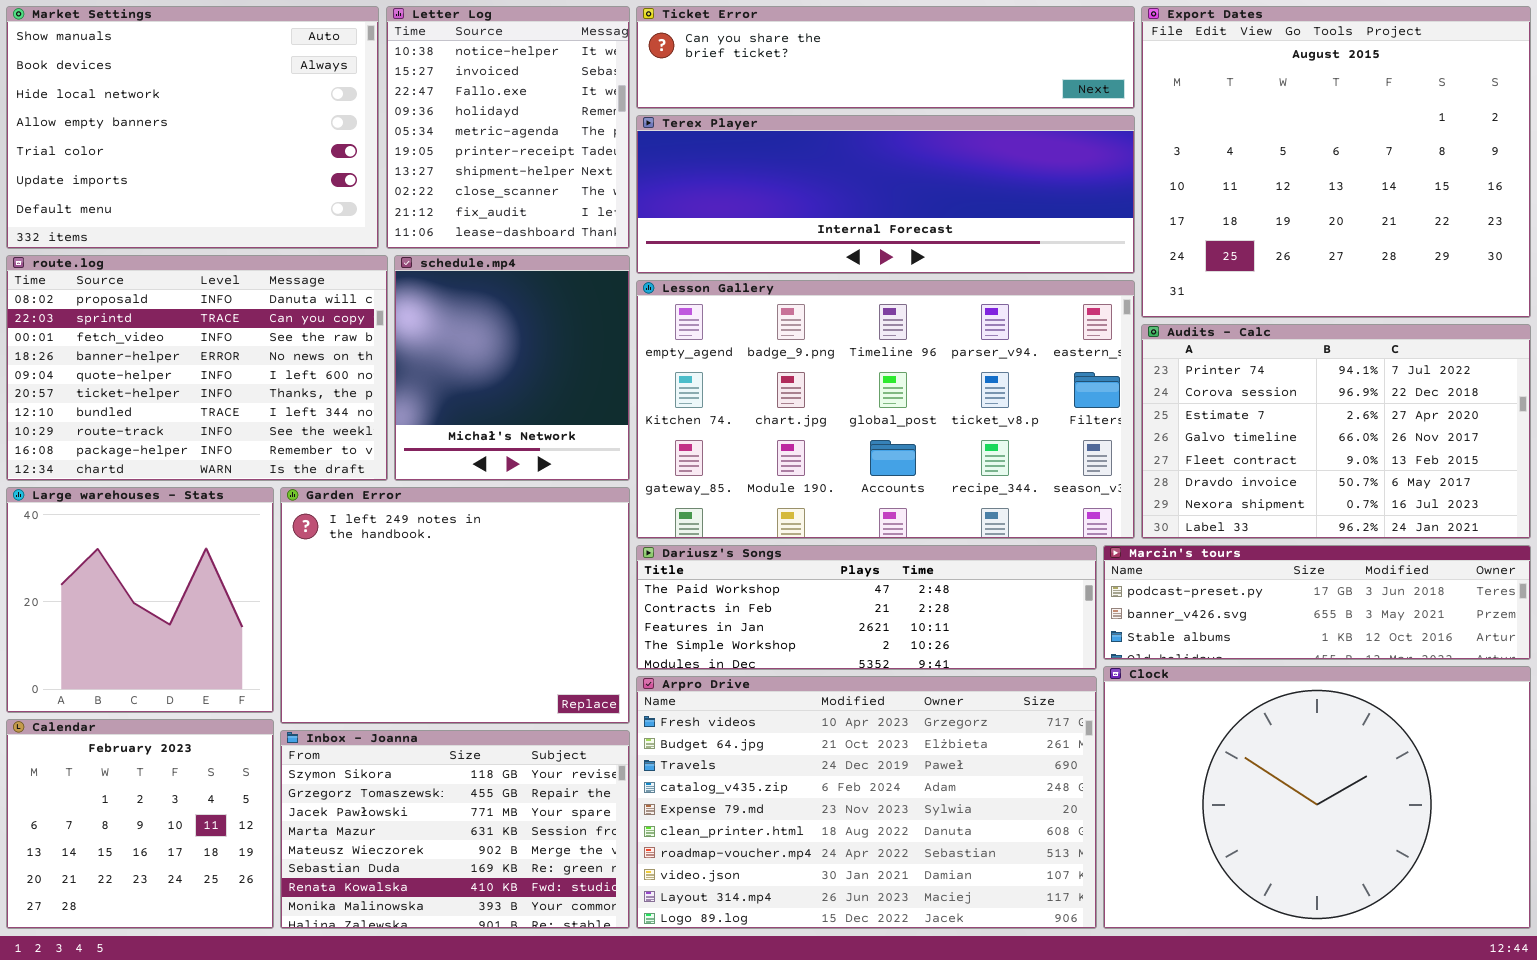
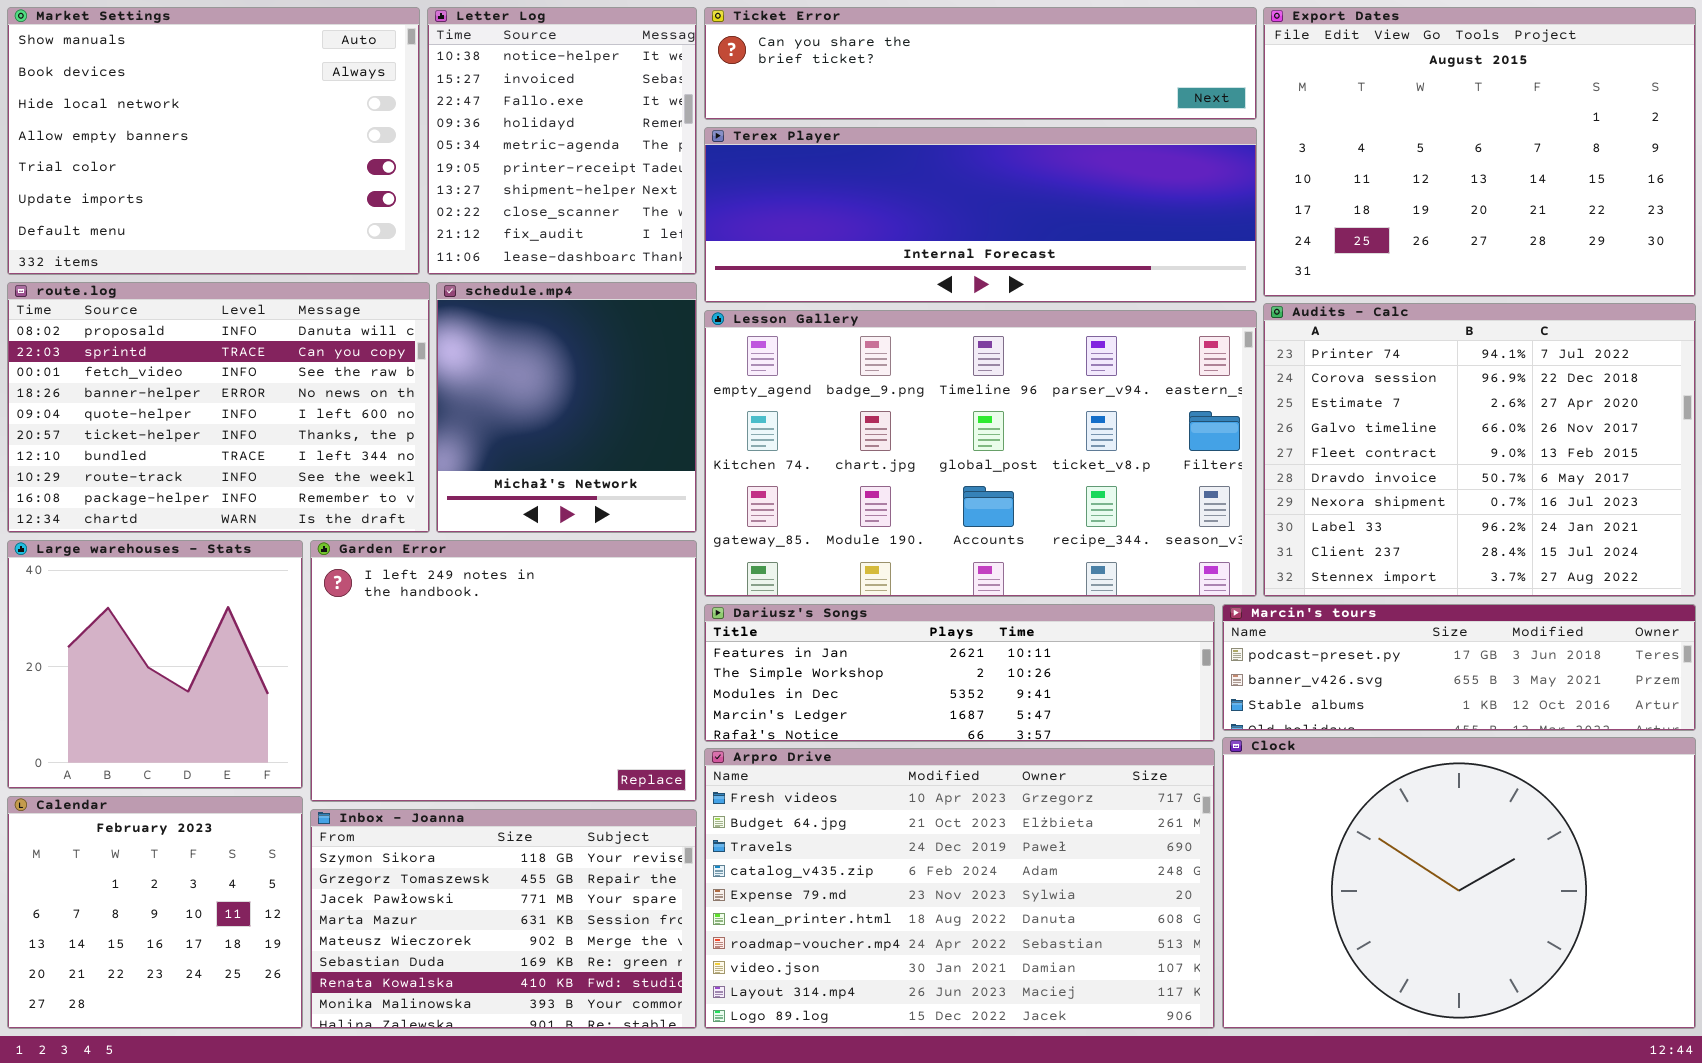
Export Dates: [1141,6,1531,318] -> [1263,7,1696,297], resized
Audits - Calc: [1141,324,1531,539] -> [1263,303,1696,597], resized
Dariusz's Songs: [636,545,1097,670] -> [704,604,1215,742], scrolled down 2 rows

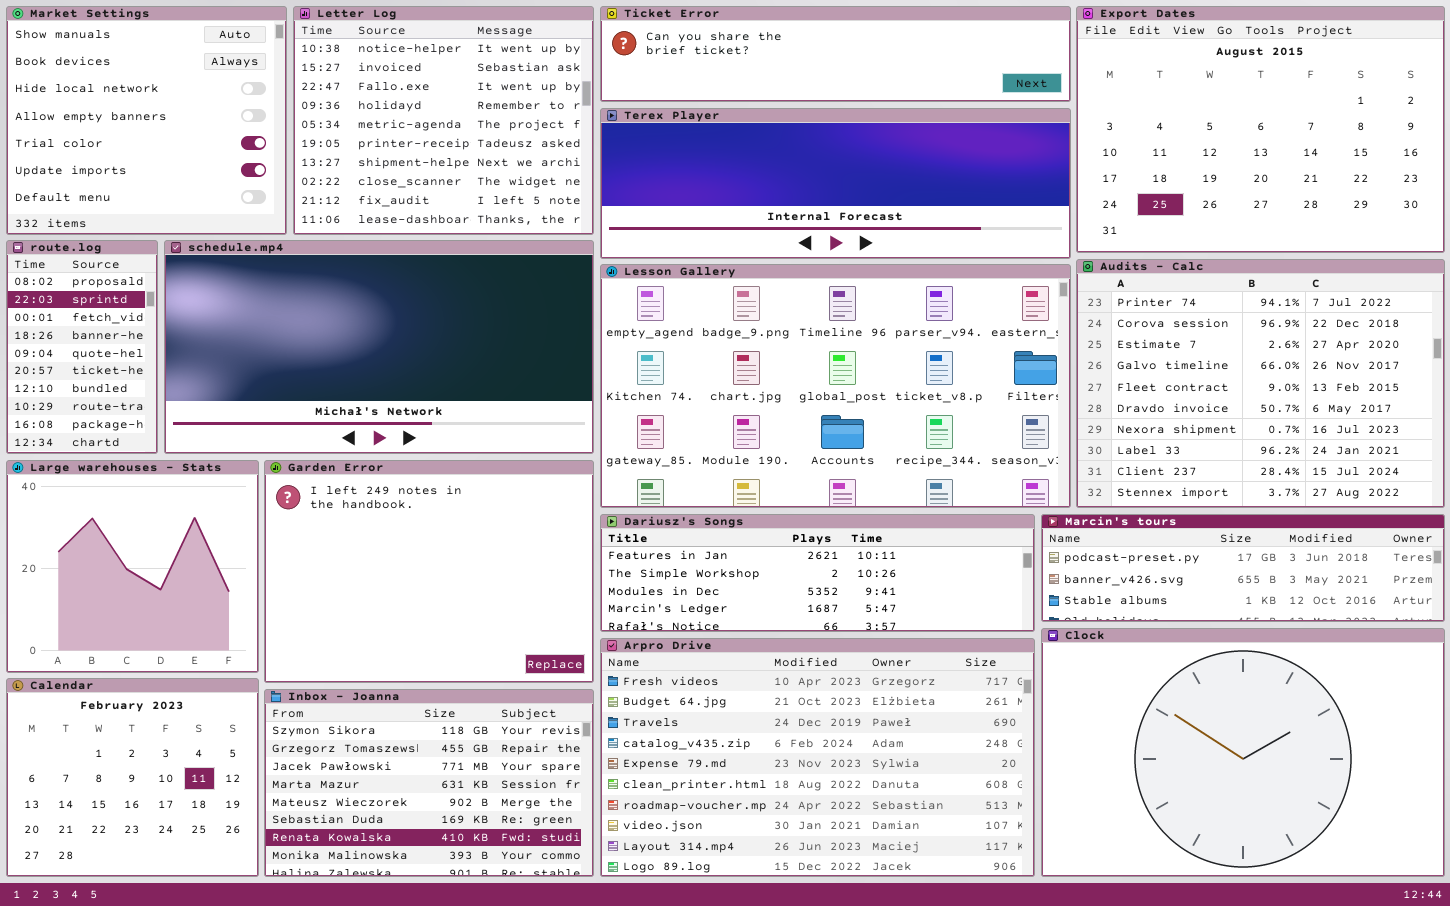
Market Settings: [7,7,420,275] -> [6,6,287,235], resized
Letter Log: [427,7,697,275] -> [293,6,594,235], resized
route.log: [7,282,430,533] -> [6,240,158,454], resized
schedule.mp4: [436,282,697,533] -> [164,240,594,454], resized

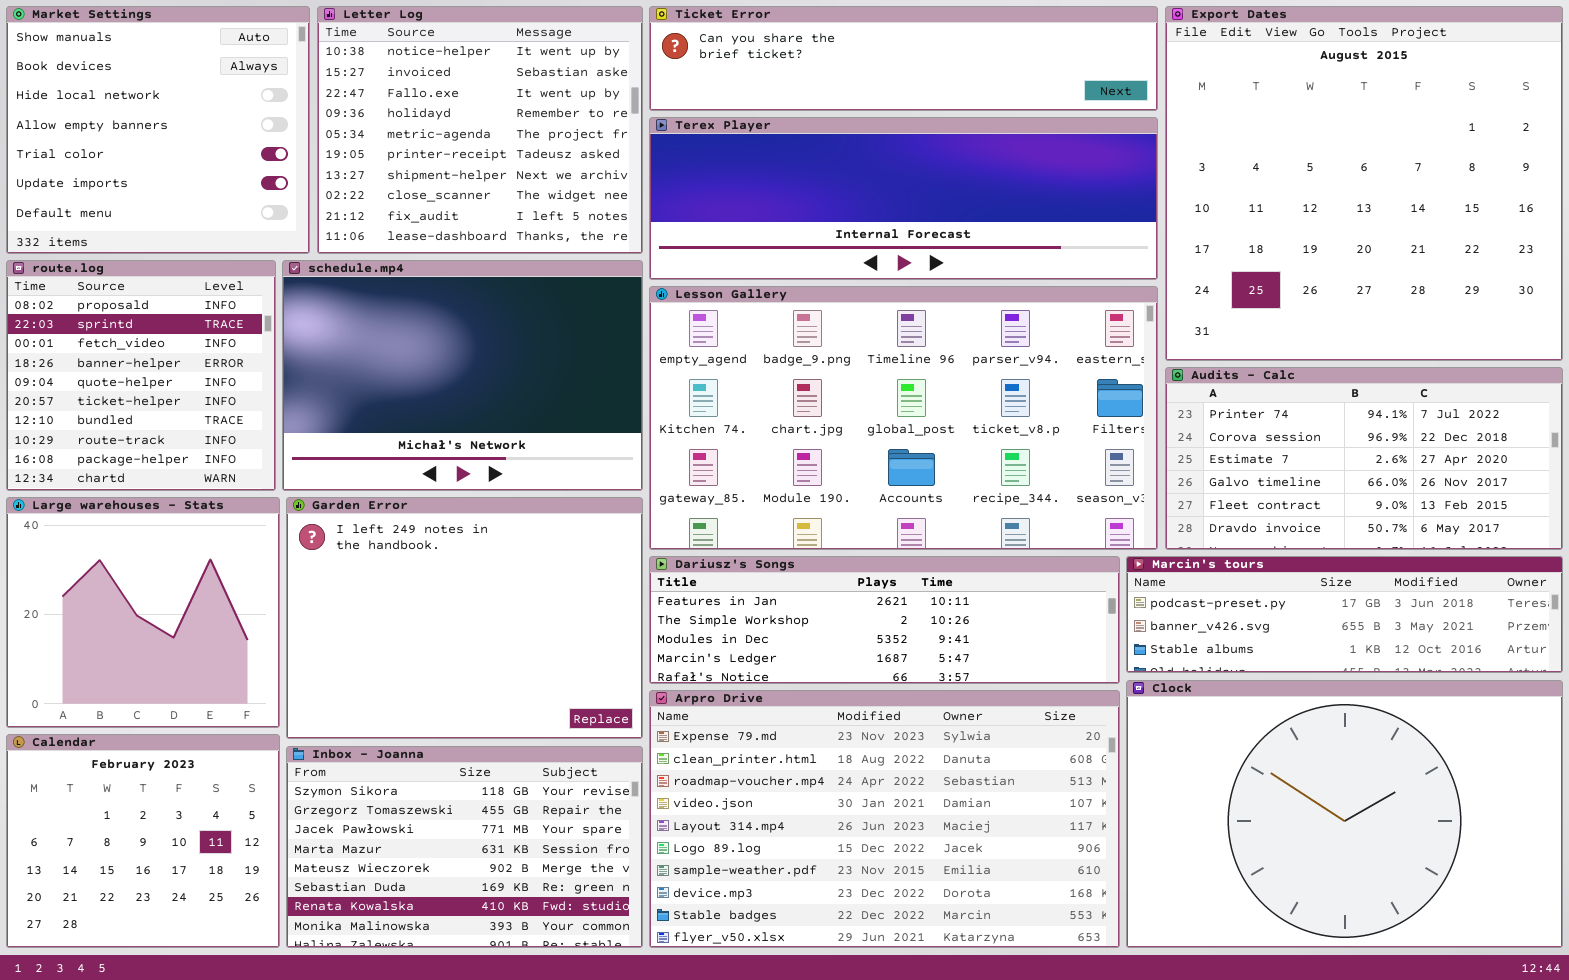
Export Dates: [1076,6,1445,253] -> [1165,6,1563,361], resized
route.log: [6,240,158,454] -> [6,260,276,491], resized
schedule.mp4: [164,240,594,454] -> [282,260,643,491], resized
Audits - Calc: [1076,259,1445,508] -> [1165,367,1563,550], resized
Arpro Drive: [600,638,1035,877] -> [649,690,1120,948], scrolled down 4 rows

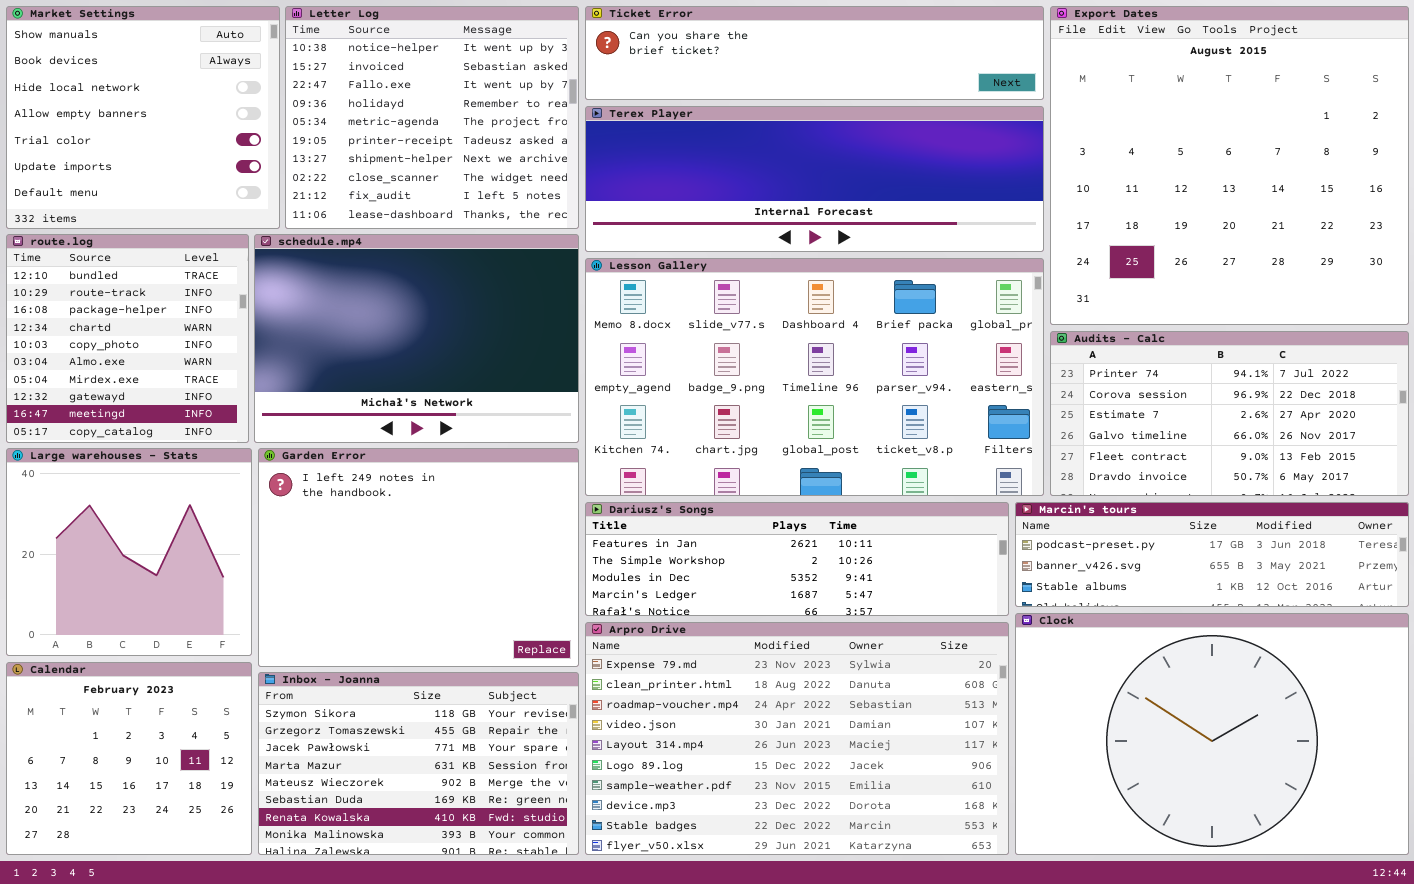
route.log: [6,260,276,491] -> [6,234,249,443], scrolled down 6 rows
Lesson Gallery: [649,286,1158,550] -> [585,258,1044,496], scrolled up 1 row

